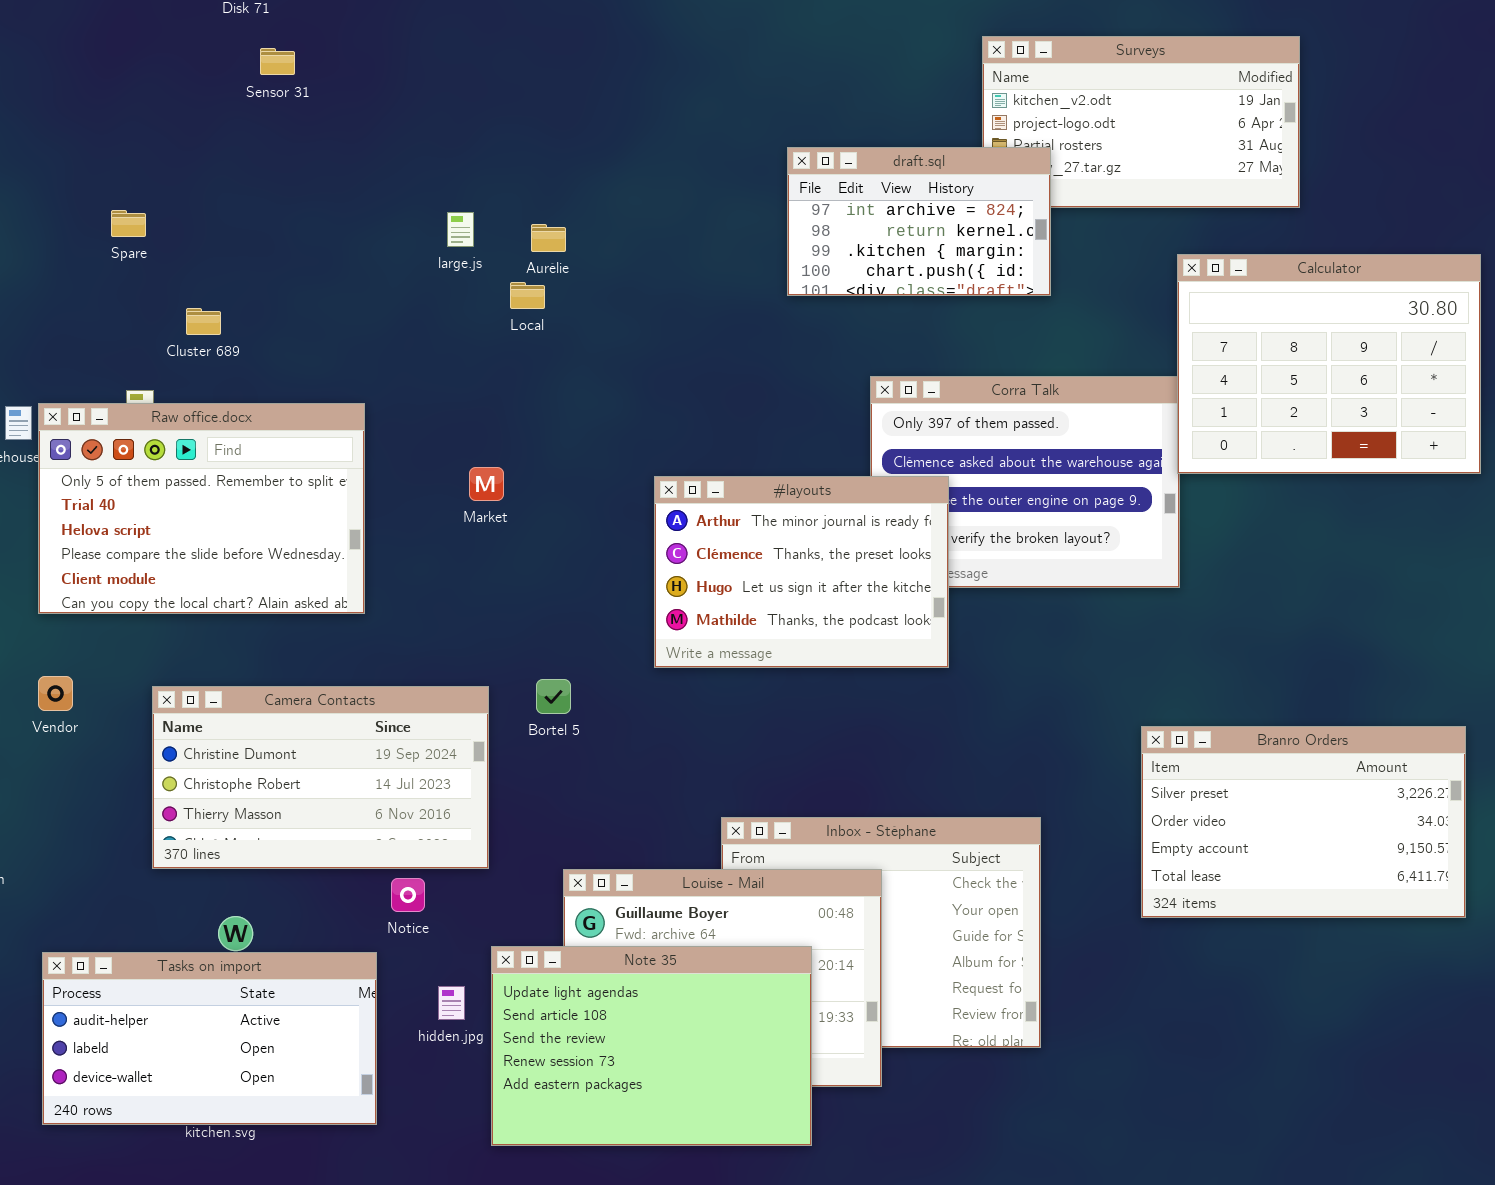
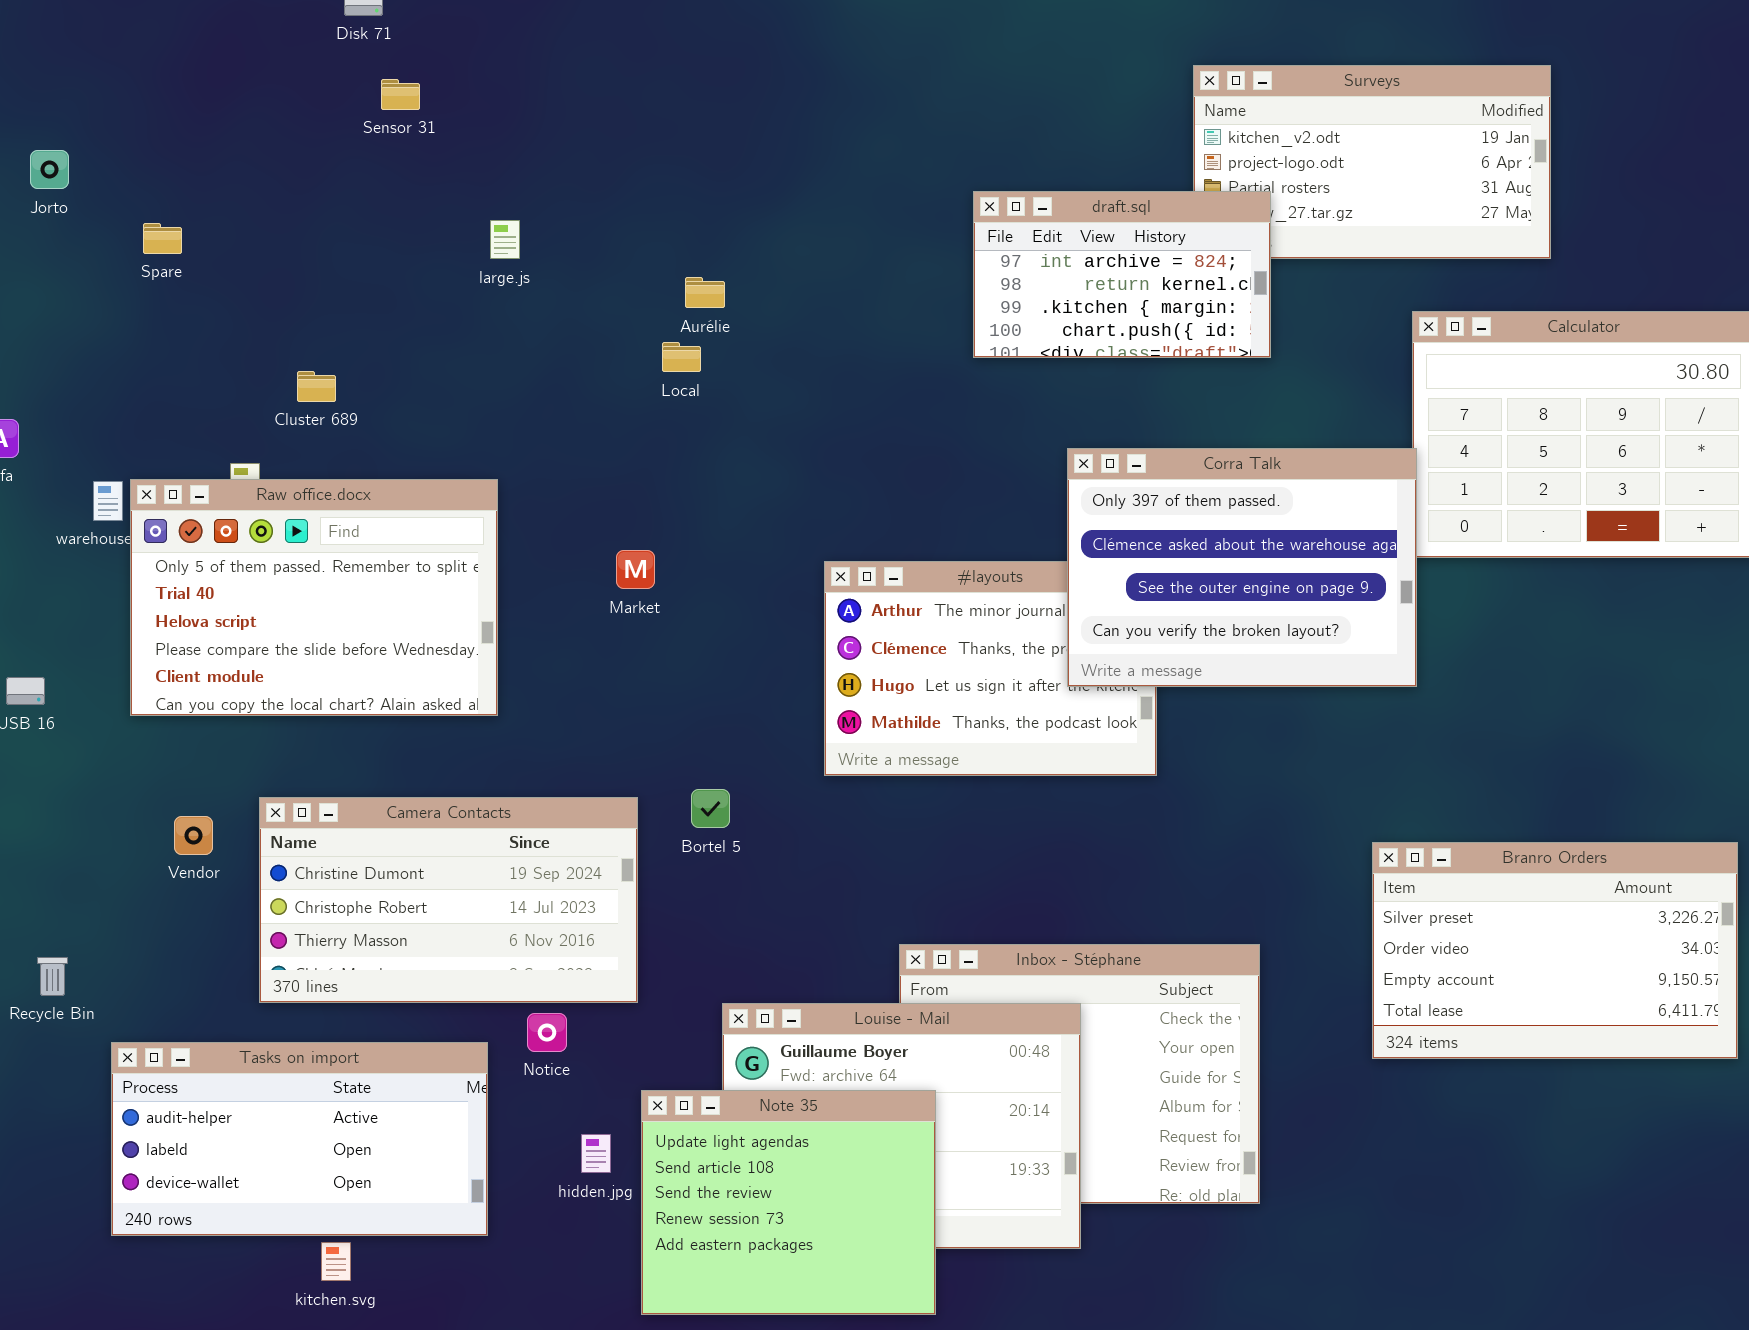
Spare: [111,210,146,237] -> [143,223,182,254], moved
large.js: [447,212,474,247] -> [490,220,520,259], moved
Corra Talk: [870,376,1180,588] -> [1067,448,1417,687], raised
Vendor: [38,676,73,711] -> [174,816,213,855], moved
Note 35: [491,946,812,1146] -> [641,1090,936,1315], resized
Tasks on import: [42,952,377,1125] -> [111,1042,488,1236], moved

